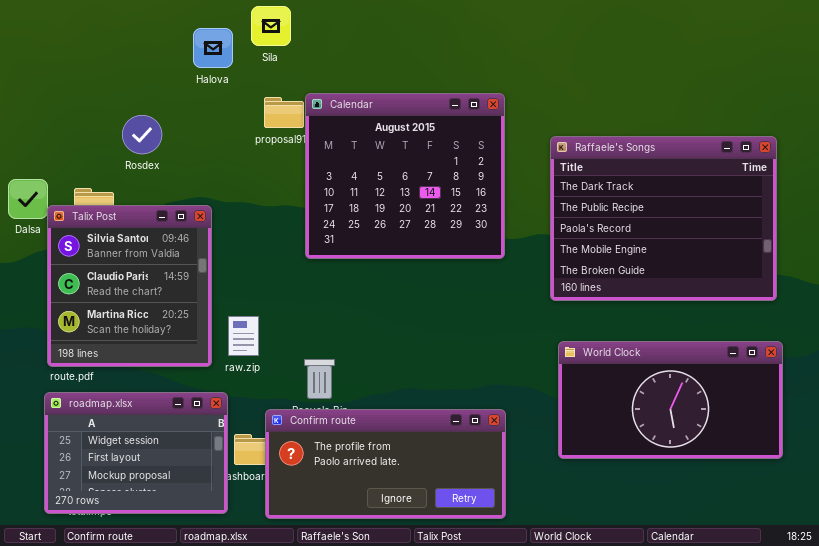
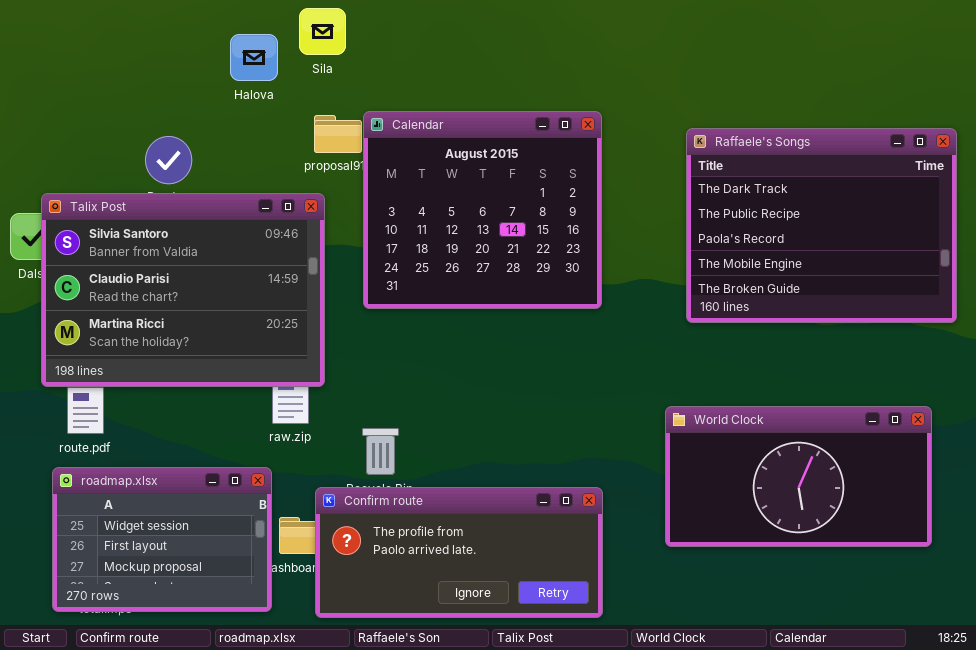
Raffaele's Songs: [550,136,777,301] -> [686,128,957,323], moved
Talix Post: [47,205,212,367] -> [41,193,325,387], moved, resized

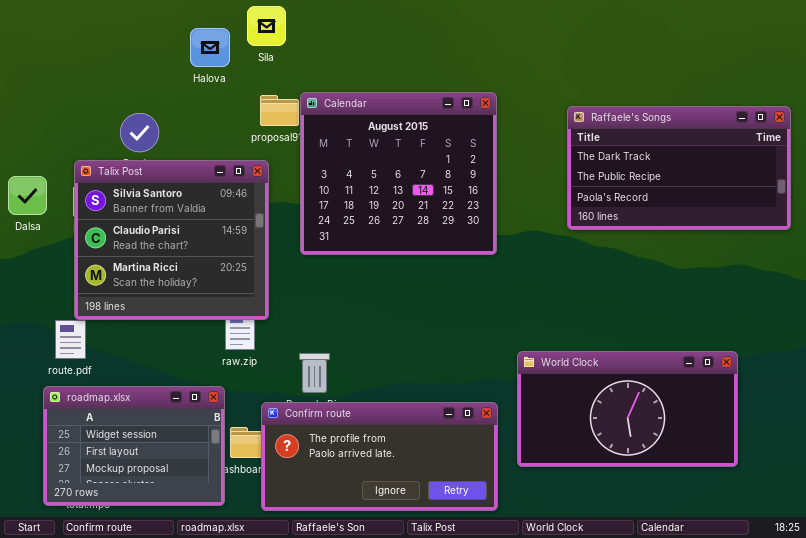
Raffaele's Songs: [686,128,957,323] -> [567,106,791,230], resized
Talix Post: [41,193,325,387] -> [74,160,269,320], resized
World Clock: [665,406,932,547] -> [517,351,738,467], moved

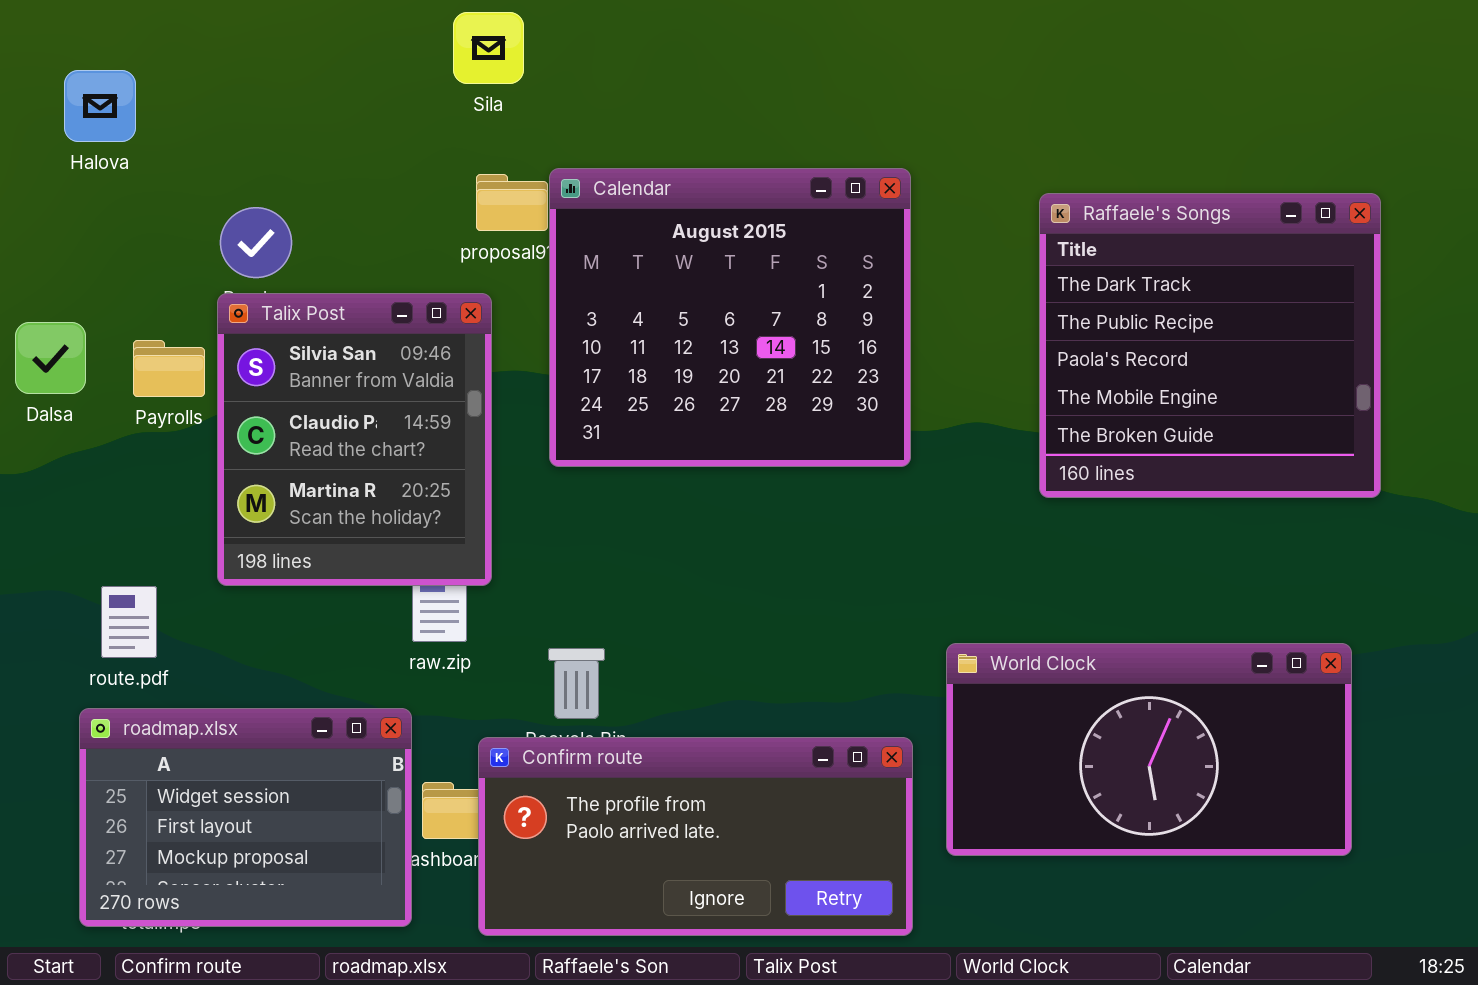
Halova: [190,28,230,67] -> [64,70,136,142], moved
Raffaele's Songs: [567,106,791,230] -> [1039,193,1381,498], resized
Talix Post: [74,160,269,320] -> [217,293,492,586], resized

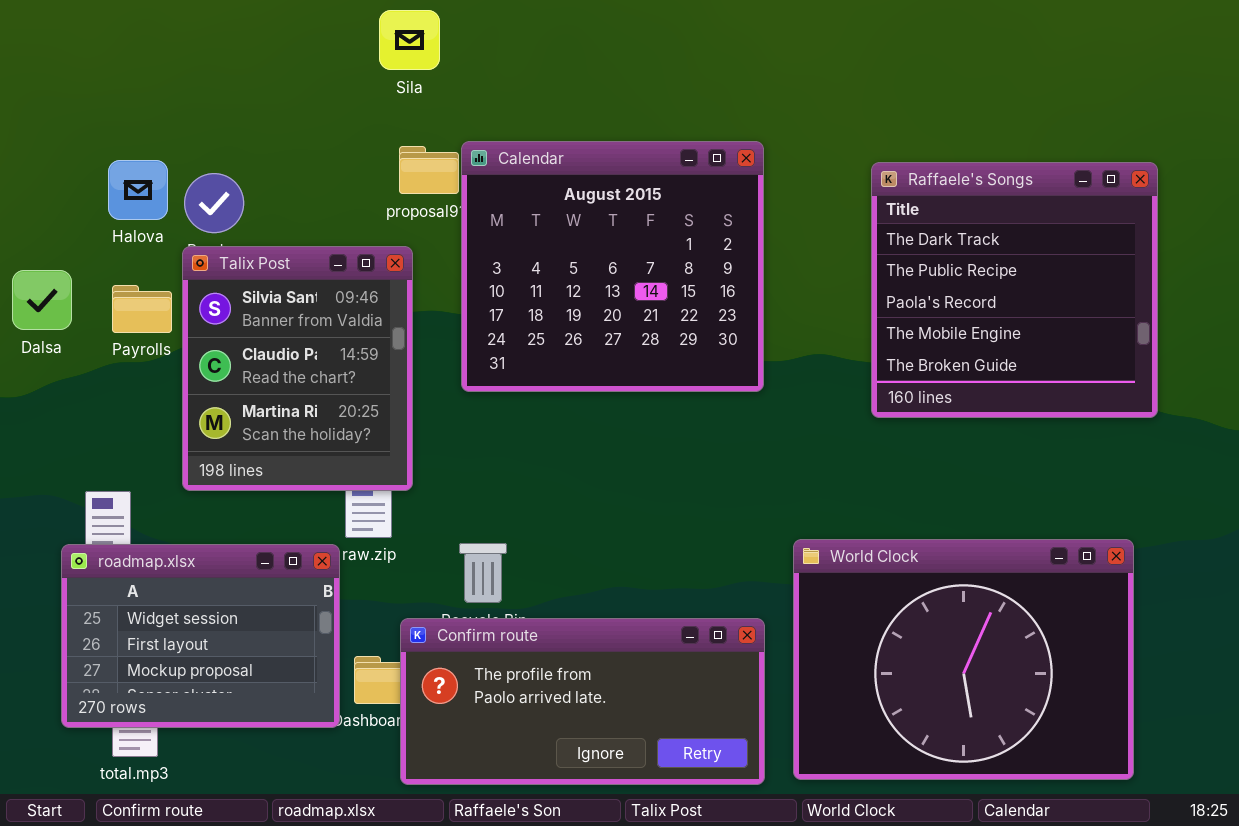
Halova: [64,70,136,142] -> [108,160,168,220], moved
World Clock: [946,643,1352,856] -> [793,539,1134,780], resized
roadmap.xlsx: [79,708,412,927] -> [61,544,340,728], moved

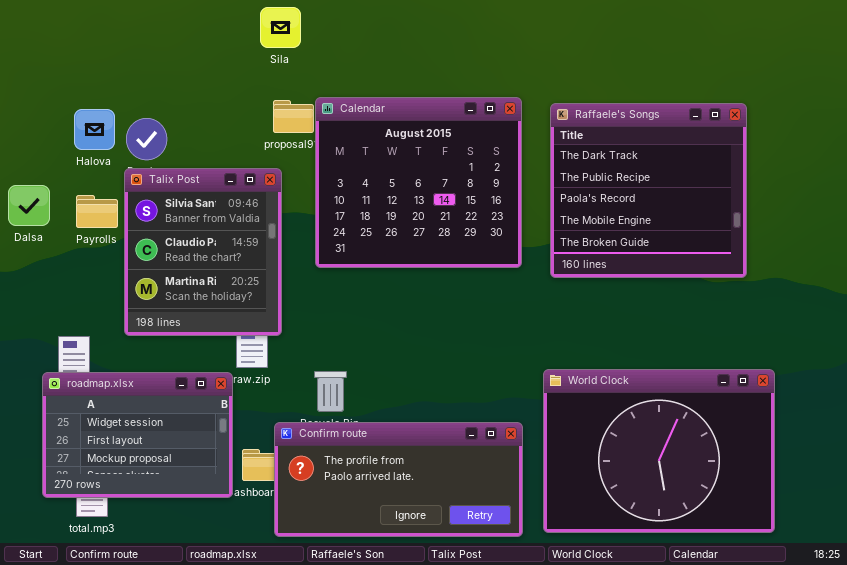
Raffaele's Songs: [871,162,1158,418] -> [550,103,747,278], moved

